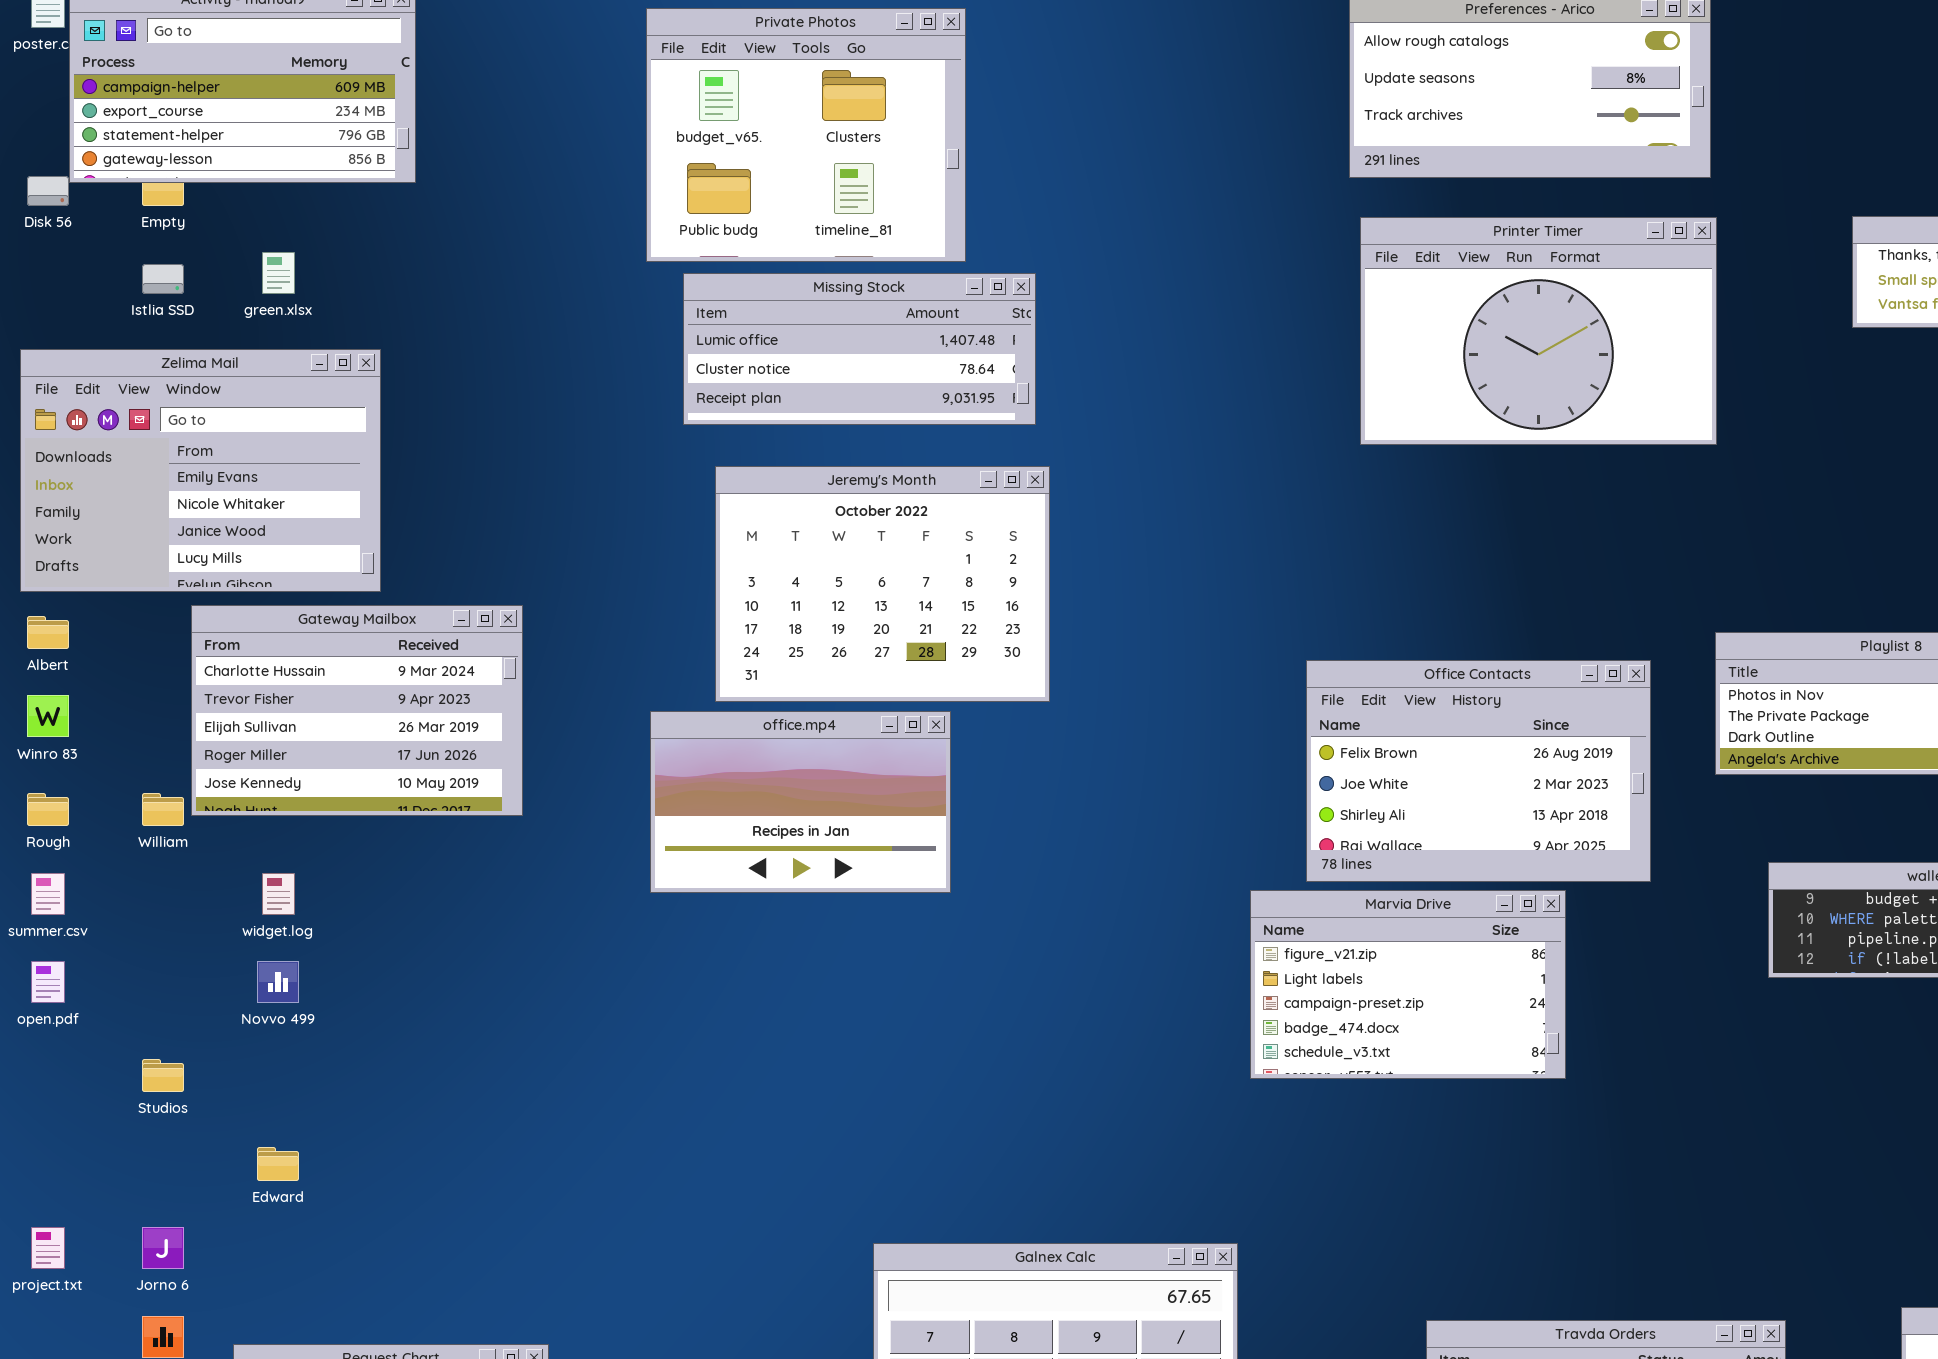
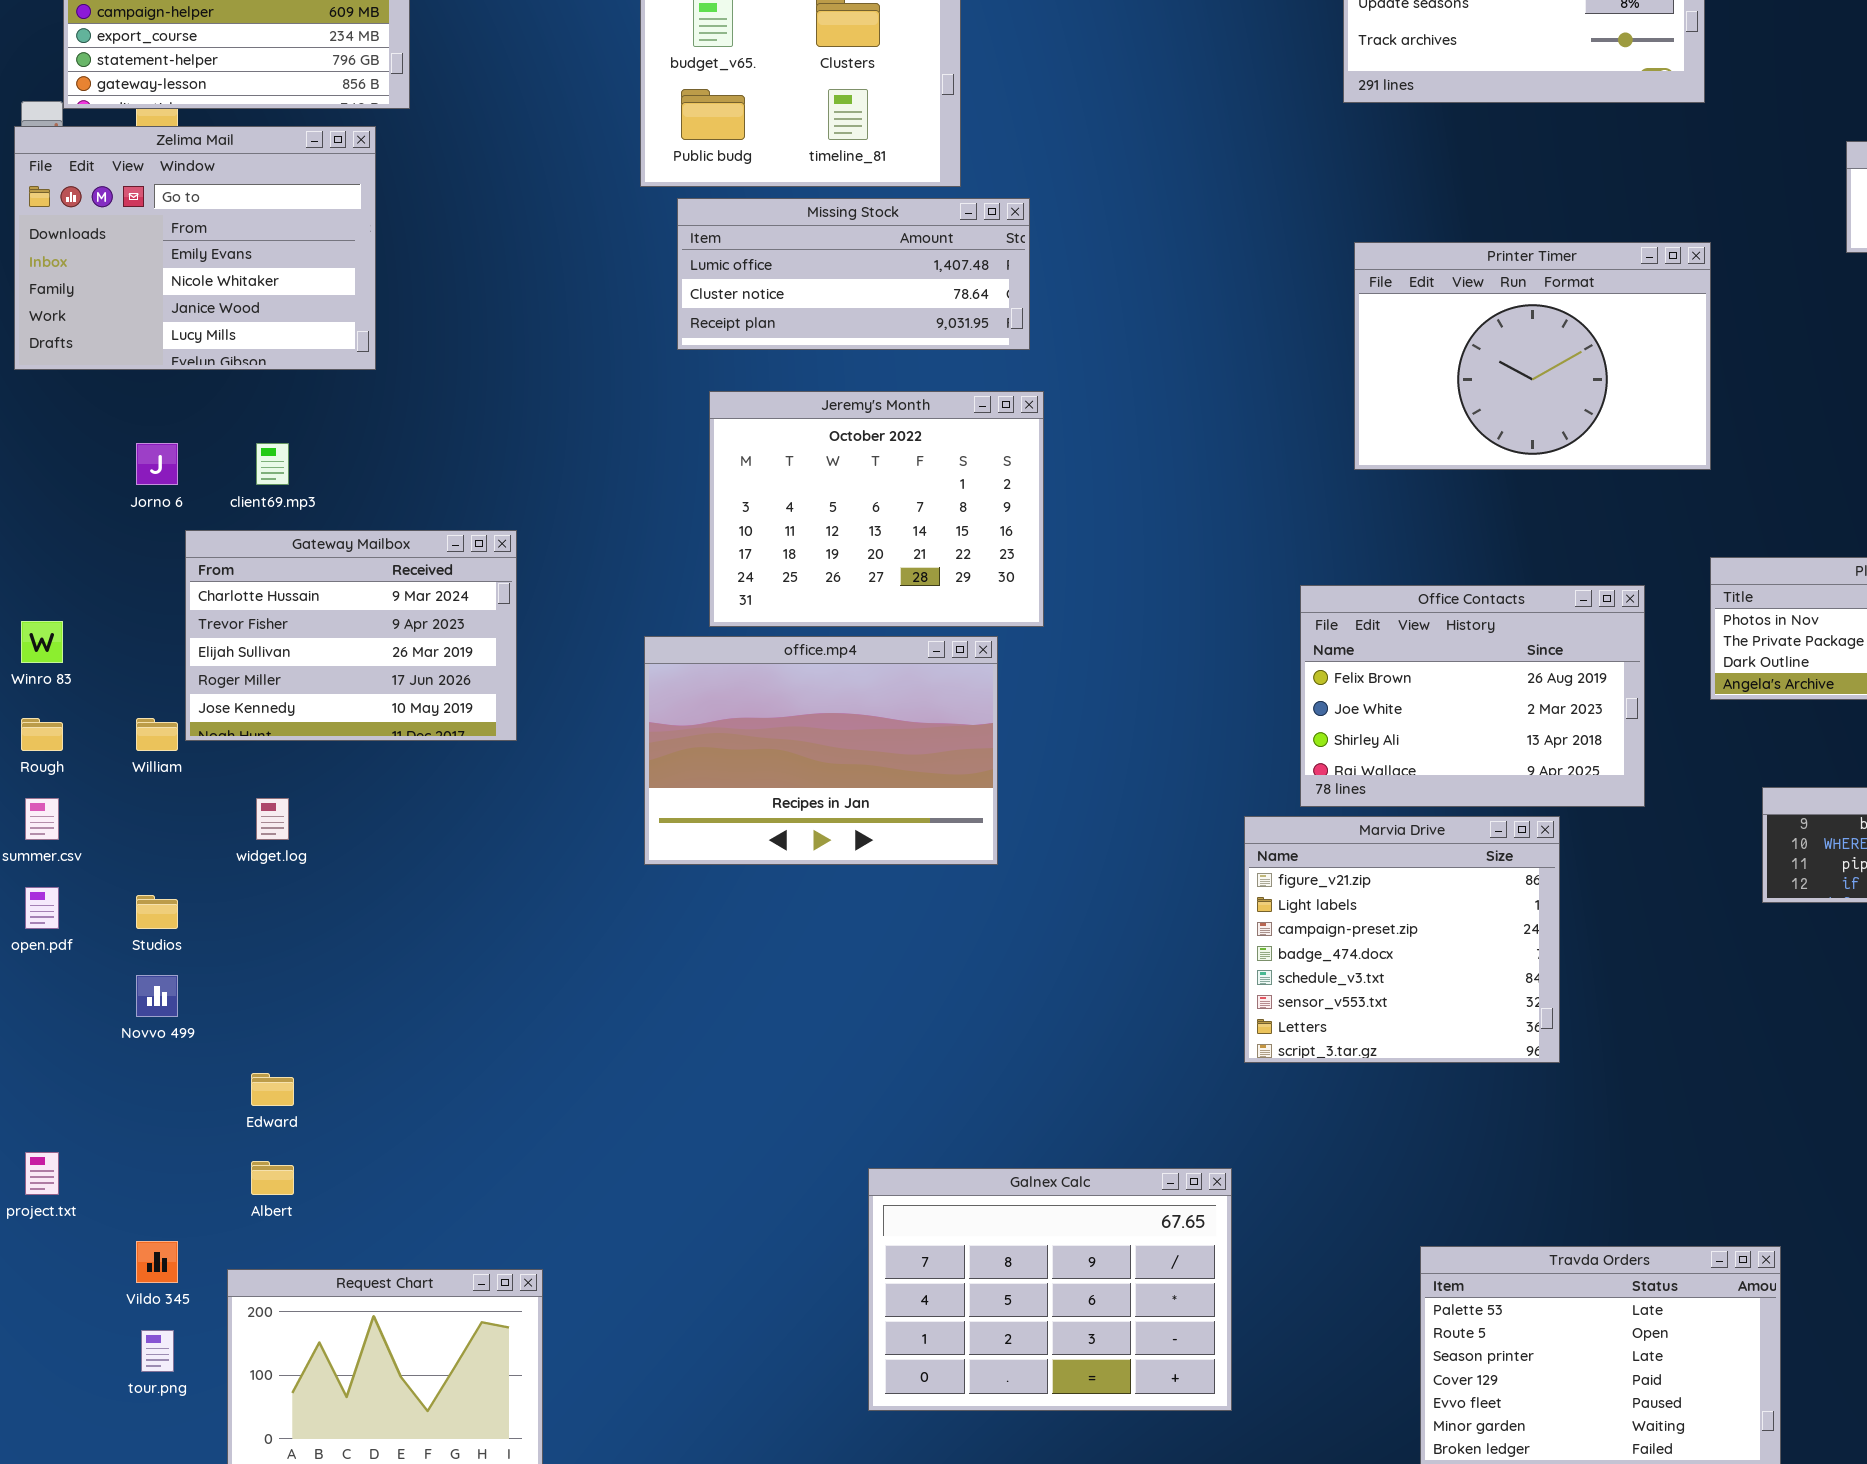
Printer Timer: [1360,217,1717,445] -> [1354,242,1711,470], moved
Zelima Mail: [20,349,381,592] -> [14,126,376,370], moved
Albert: [27,616,69,649] -> [251,1161,294,1195], moved
office.mp4: [650,711,951,893] -> [644,636,998,865], resized
Marvia Drive: [1250,890,1566,1079] -> [1244,816,1560,1063], resized
Novvo 499: [257,961,299,1003] -> [136,975,178,1017], moved
Studios: [142,1059,184,1092] -> [136,895,178,929], moved
Jorno 6: [142,1227,184,1269] -> [136,443,178,485], moved

